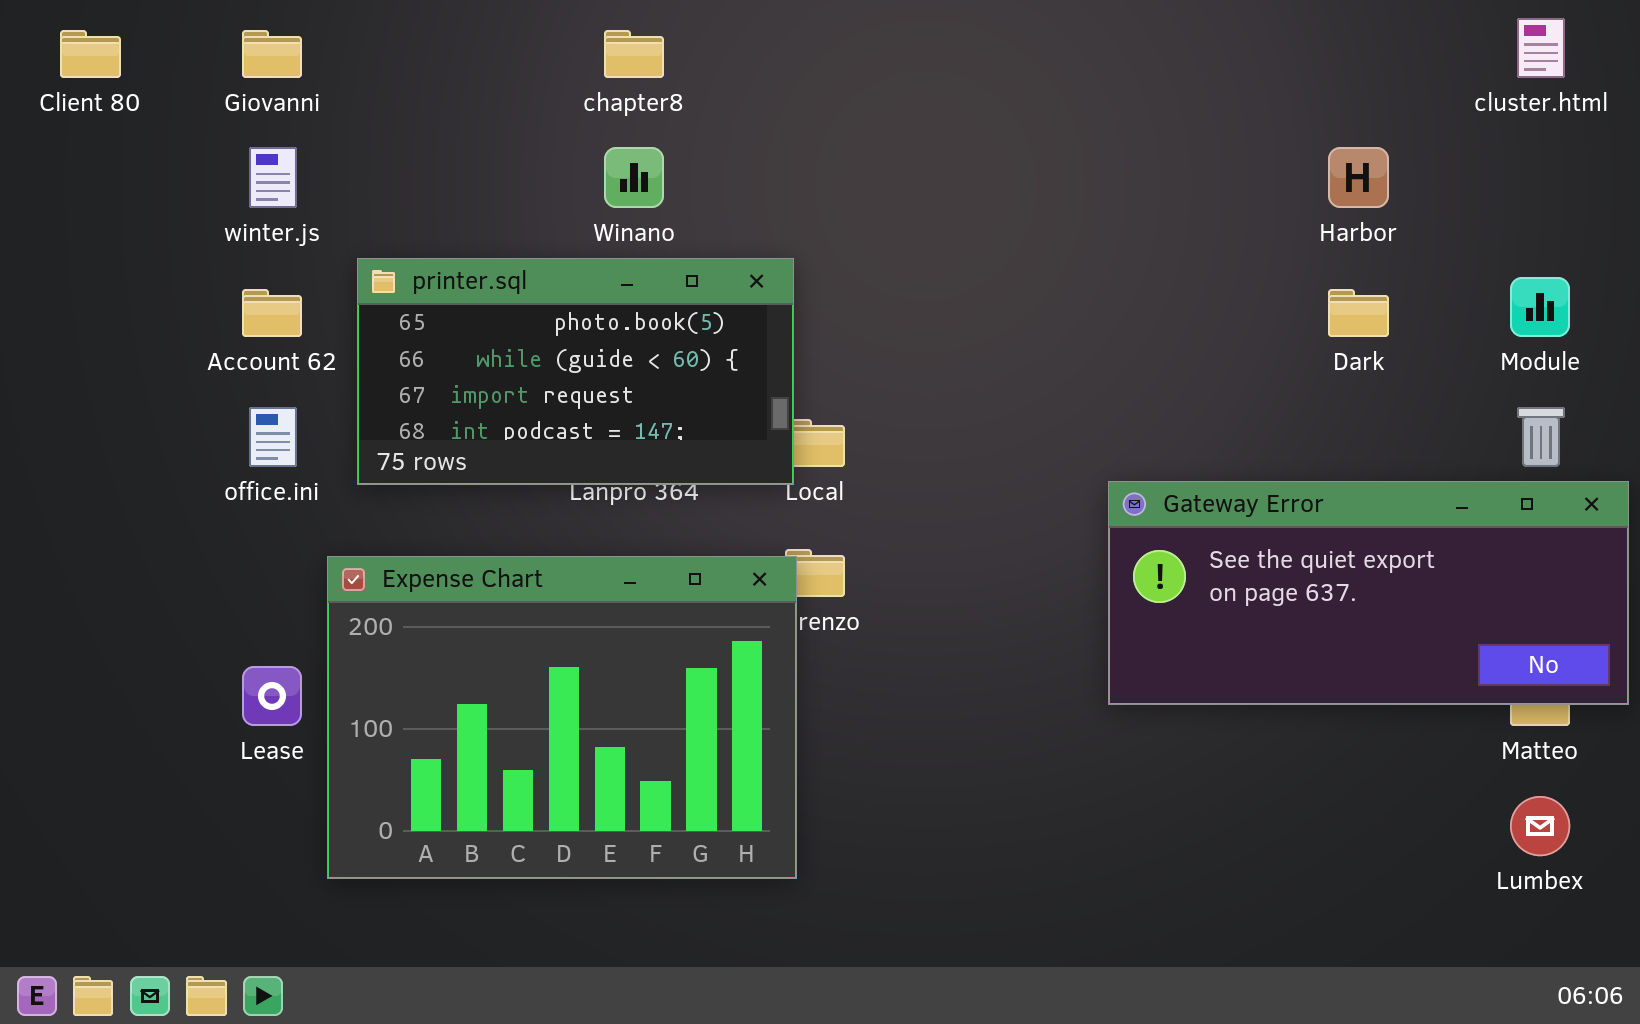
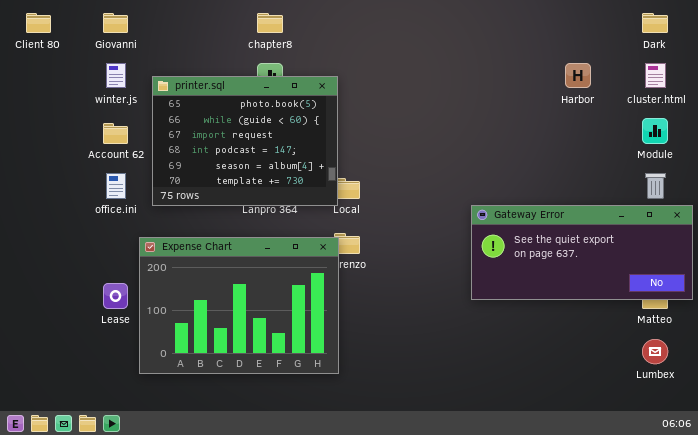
cluster.html: [1517,18,1565,78] -> [645,63,666,88], moved
printer.sql: [357,258,794,485] -> [152,76,338,206], resized
Dark: [1328,289,1389,337] -> [642,13,668,33], moved

